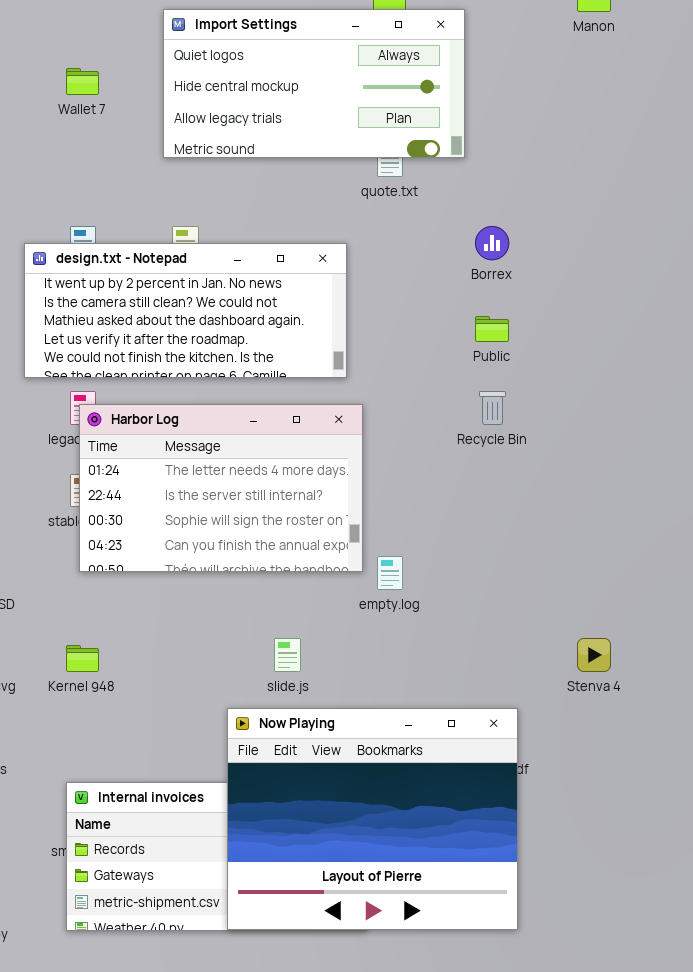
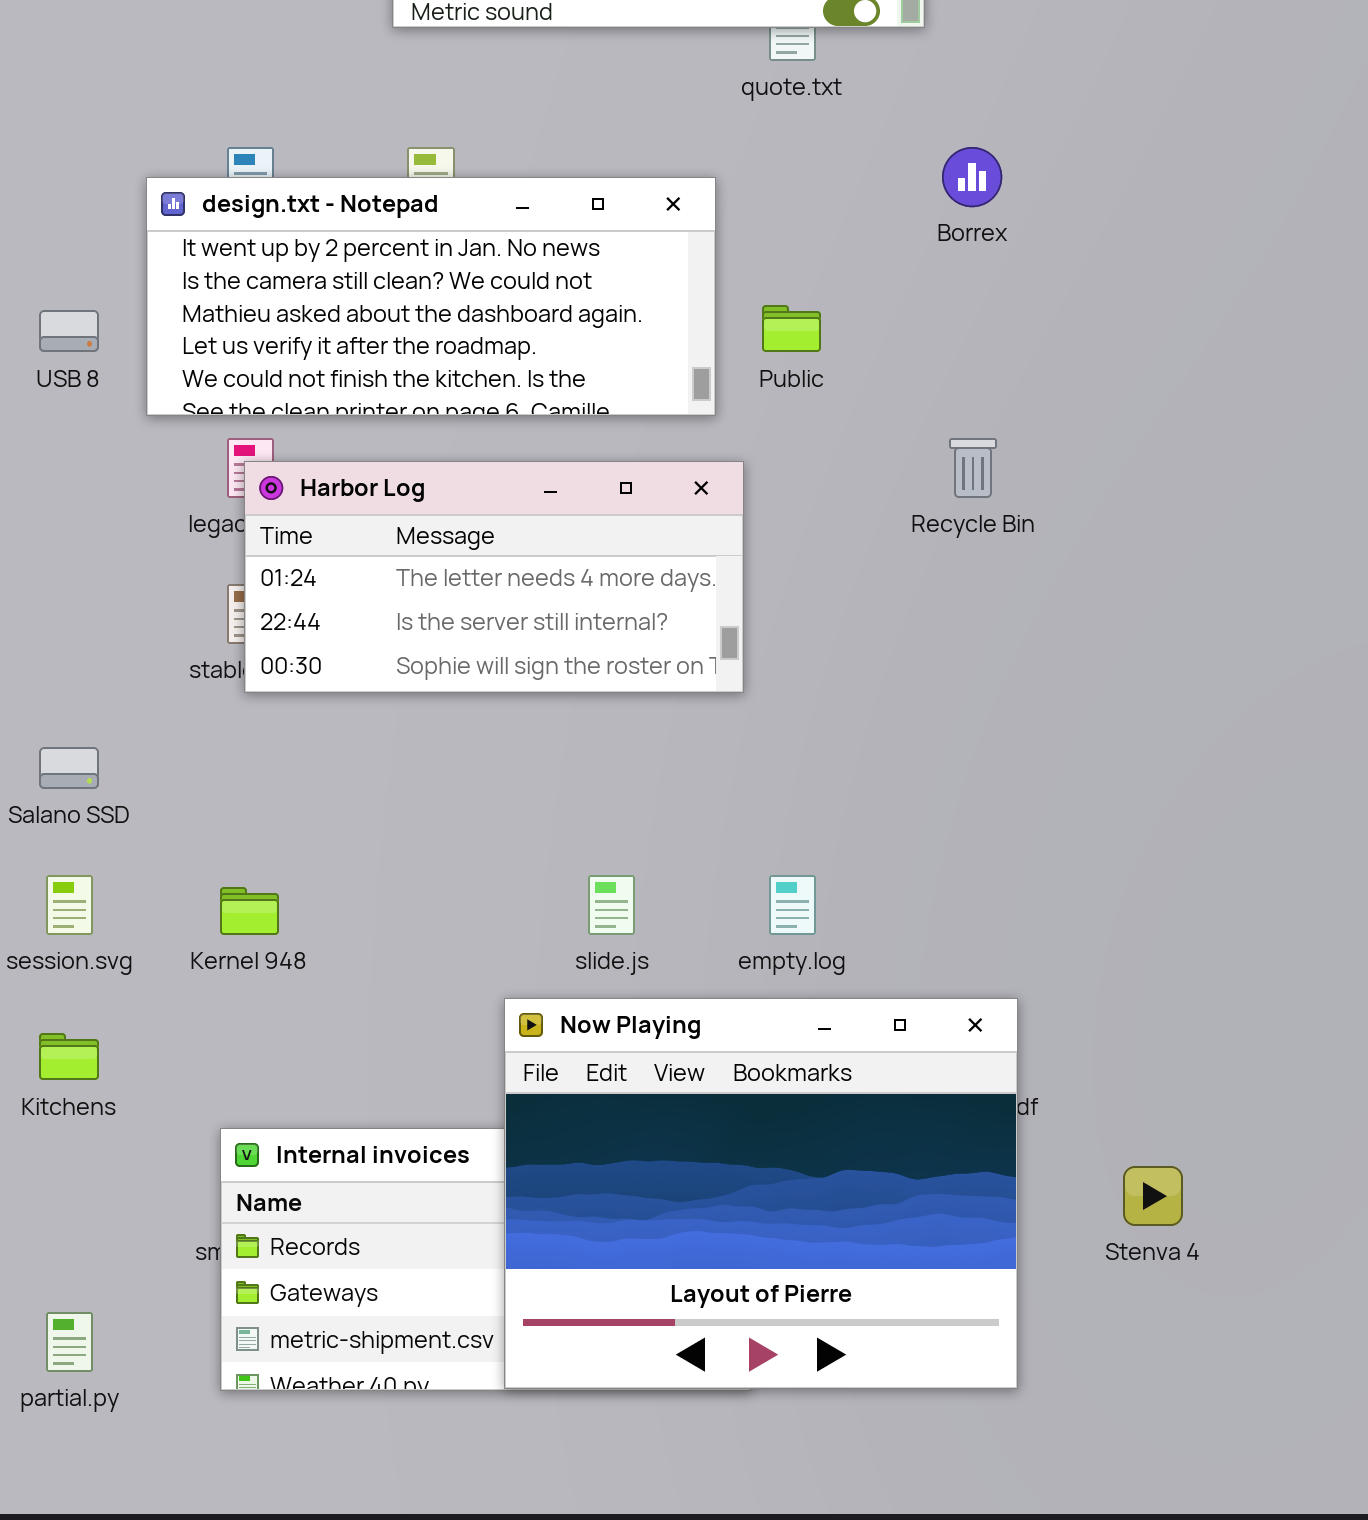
Public: [475,316,509,342] -> [762,305,821,352], moved
Harbor Log: [79,404,363,572] -> [244,461,744,693], resized
empty.log: [377,556,403,590] -> [769,875,816,935], moved
Stenva 4: [577,638,611,672] -> [1123,1166,1183,1226], moved

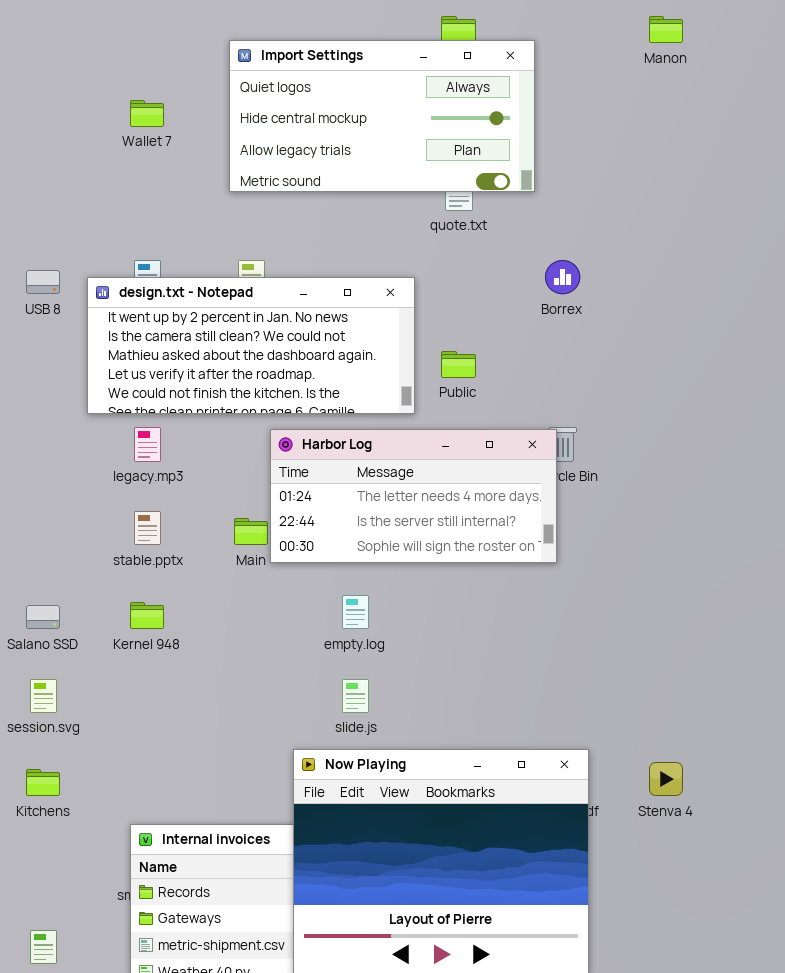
USB 8: [39,310,99,352] -> [26,270,60,294], moved
Harbor Log: [244,461,744,693] -> [270,429,557,563], moved
empty.log: [769,875,816,935] -> [342,595,369,629], moved
Kernel 948: [220,887,279,935] -> [130,602,164,629], moved
Stenva 4: [1123,1166,1183,1226] -> [649,762,683,796], moved

